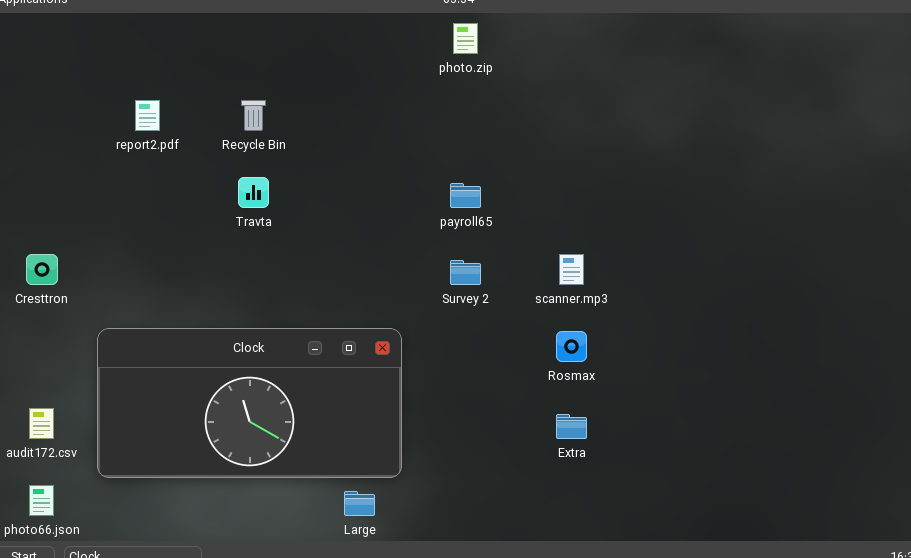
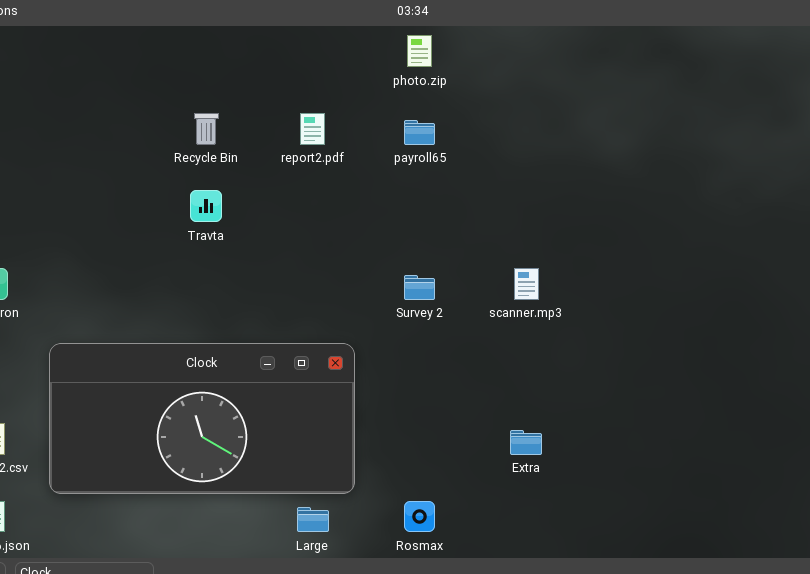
report2.pdf: [135,100,160,131] -> [300,113,325,145], moved
payroll65: [450,183,481,208] -> [404,120,435,145], moved
Rosmax: [556,331,587,362] -> [404,501,435,532], moved

